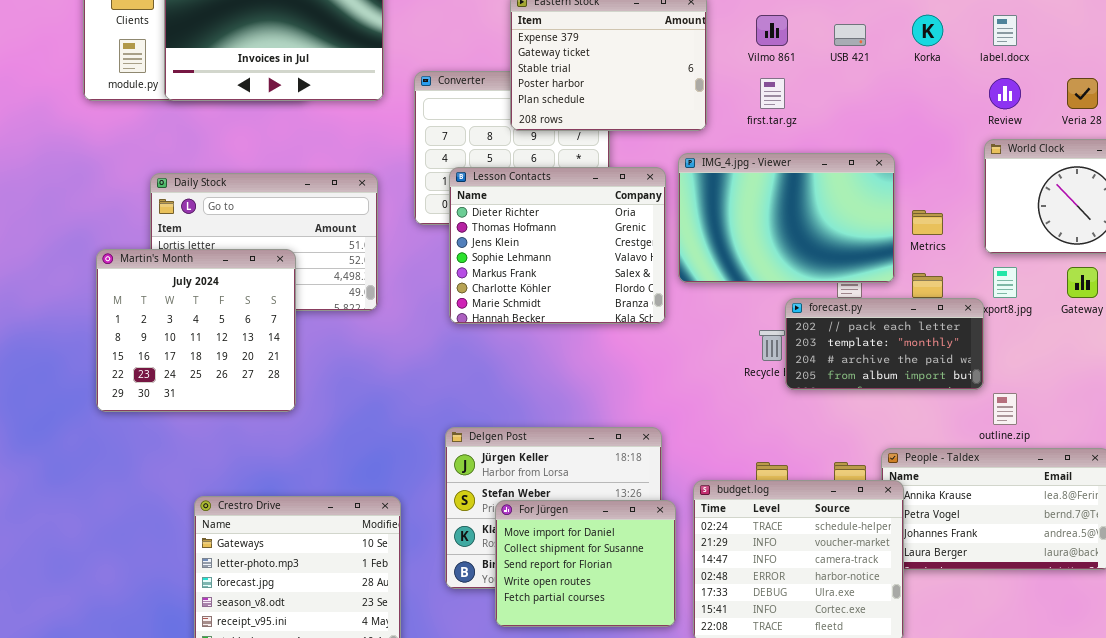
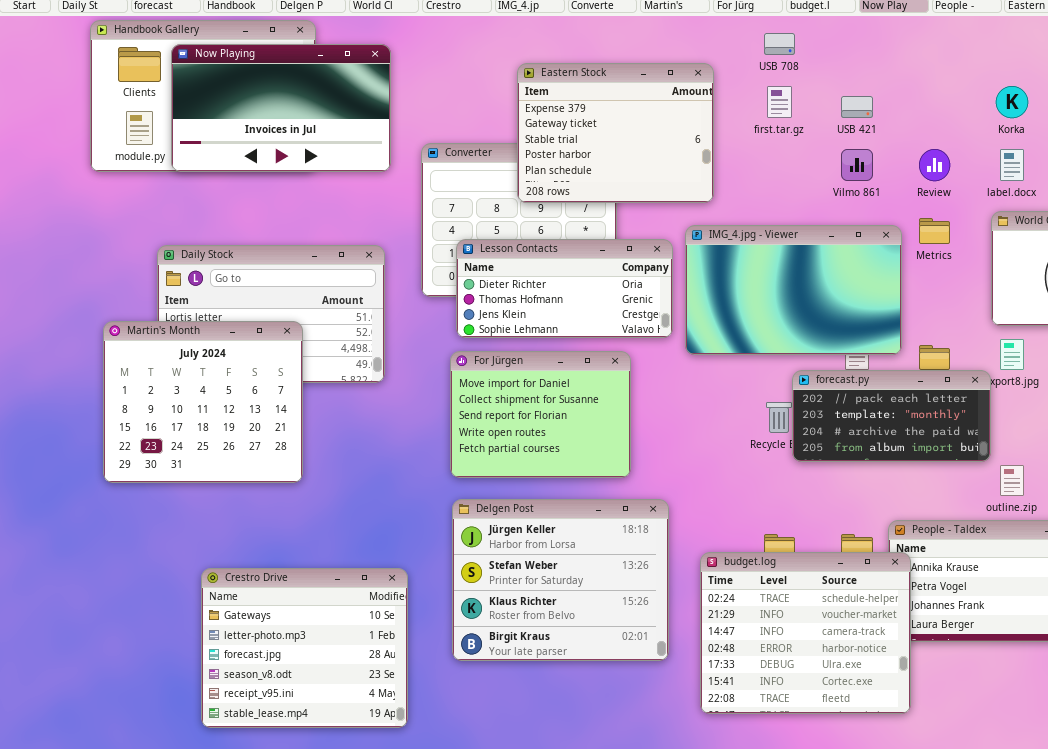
Vilmo 861: [756,15,788,46] -> [841,149,873,181], moved
Korka: [912,15,943,46] -> [996,86,1028,118], moved
label.docx: [993,15,1017,46] -> [1000,149,1024,181], moved
first.tar.gz: [760,78,785,109] -> [767,86,792,118], moved
Review: [989,78,1021,109] -> [919,149,950,181], moved
Lesson Contacts: [449,167,666,324] -> [456,239,673,338], resized
Metrics: [912,210,943,235] -> [919,218,950,244], moved
For Jürgen: [495,500,676,627] -> [450,351,631,478], moved

